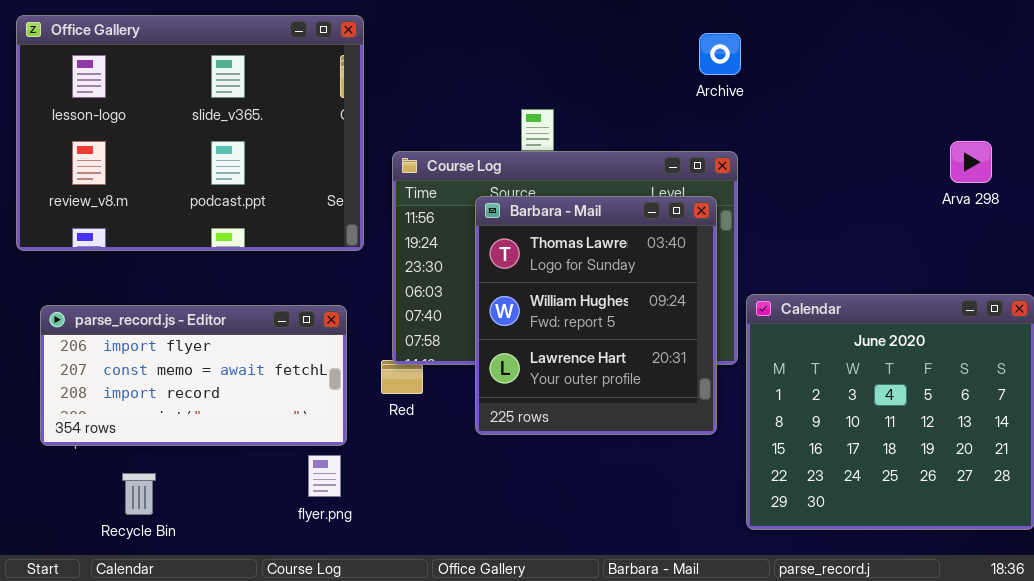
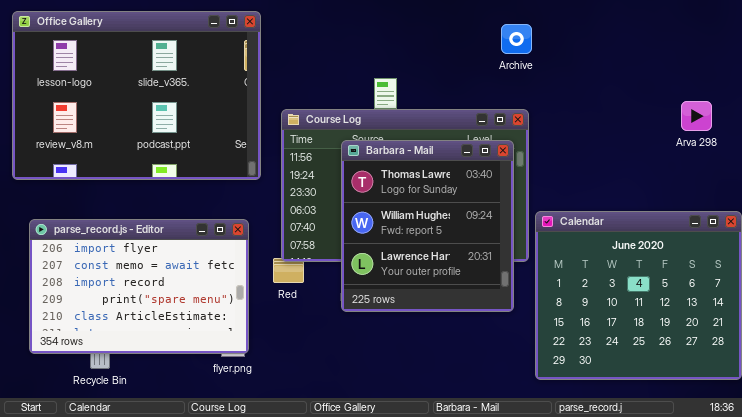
parse_record.js - Editor: [40,305,347,446] -> [29,219,249,354], resized

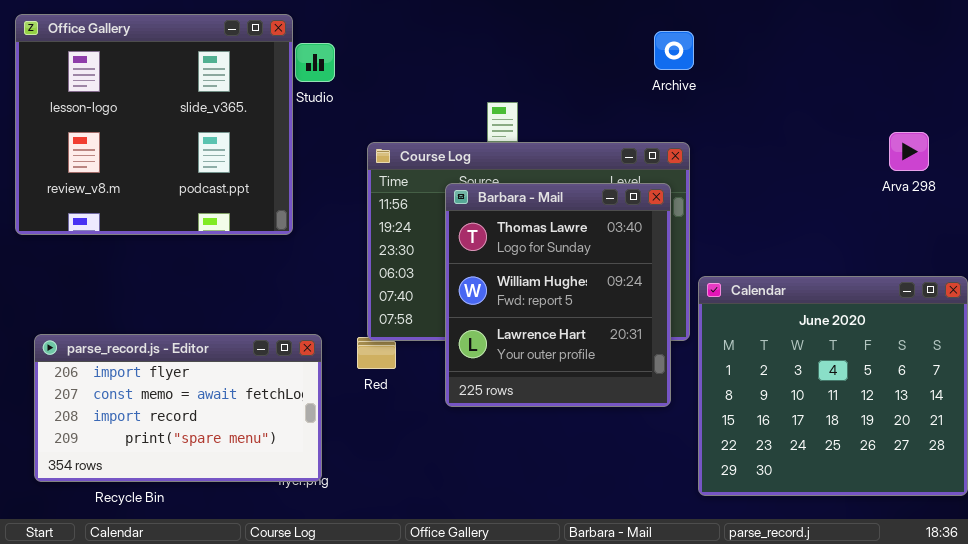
Office Gallery: [12,11,261,180] -> [15,14,293,235], resized
parse_record.js - Editor: [29,219,249,354] -> [34,334,322,482], moved, resized

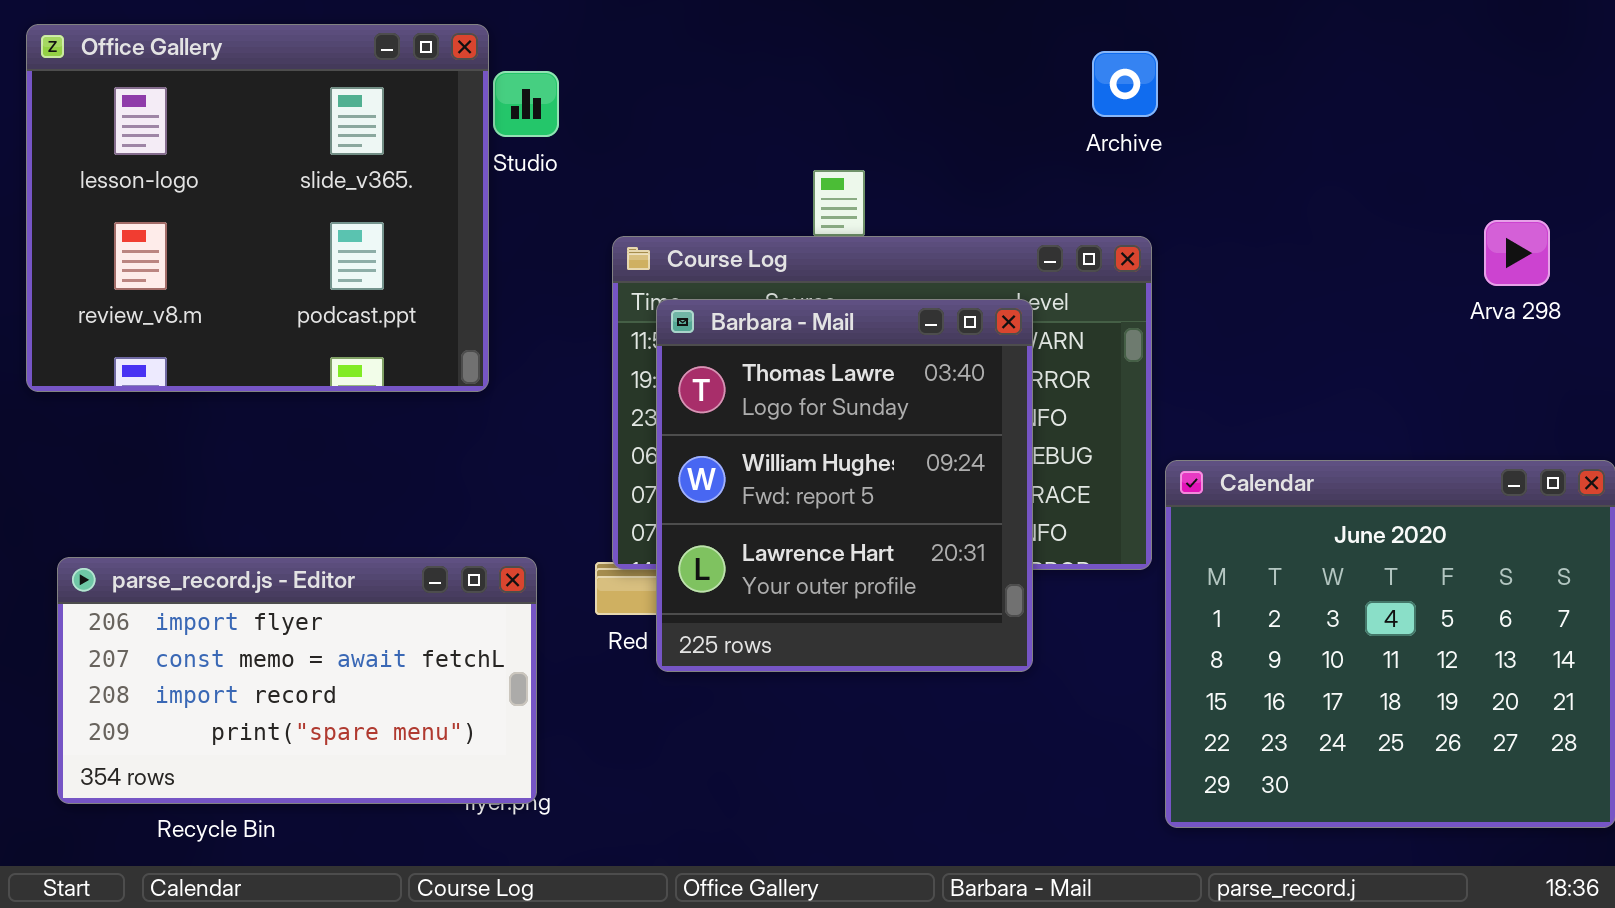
Barbara - Mail: [445,183,671,407] -> [656,299,1033,672], moved

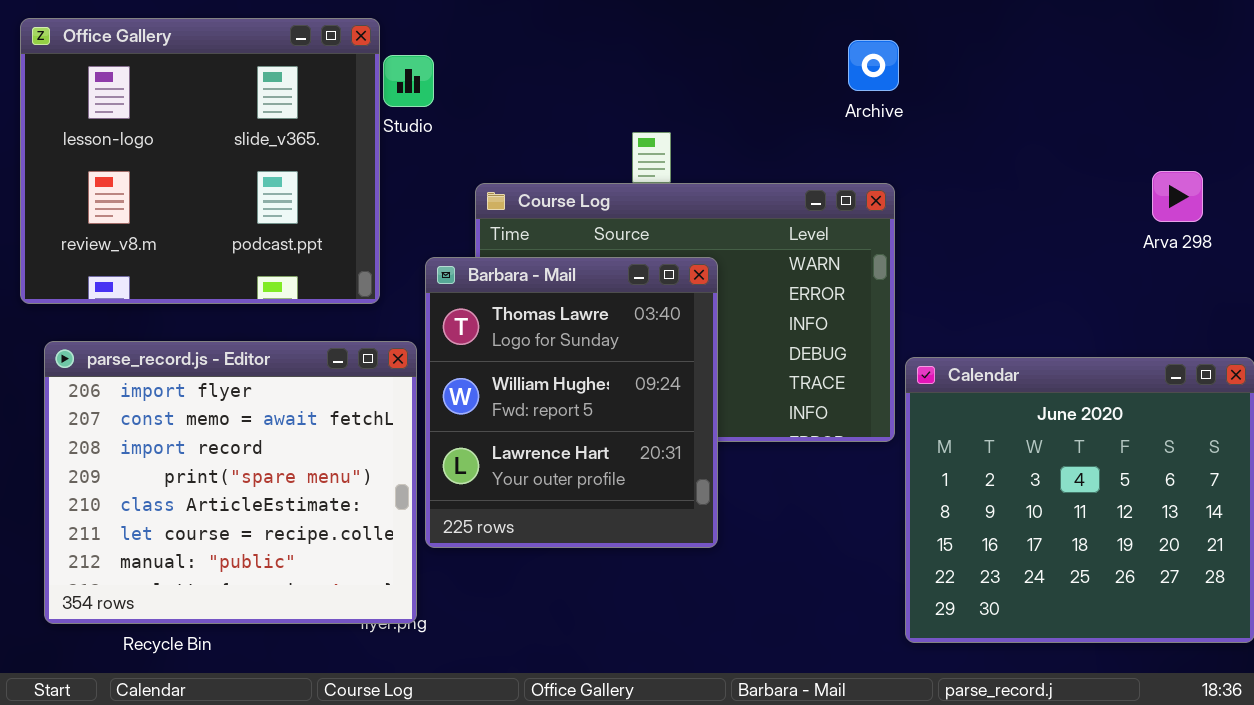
Barbara - Mail: [656,299,1033,672] -> [425,257,718,548], moved
parse_record.js - Editor: [57,557,537,804] -> [44,341,417,624], resized

